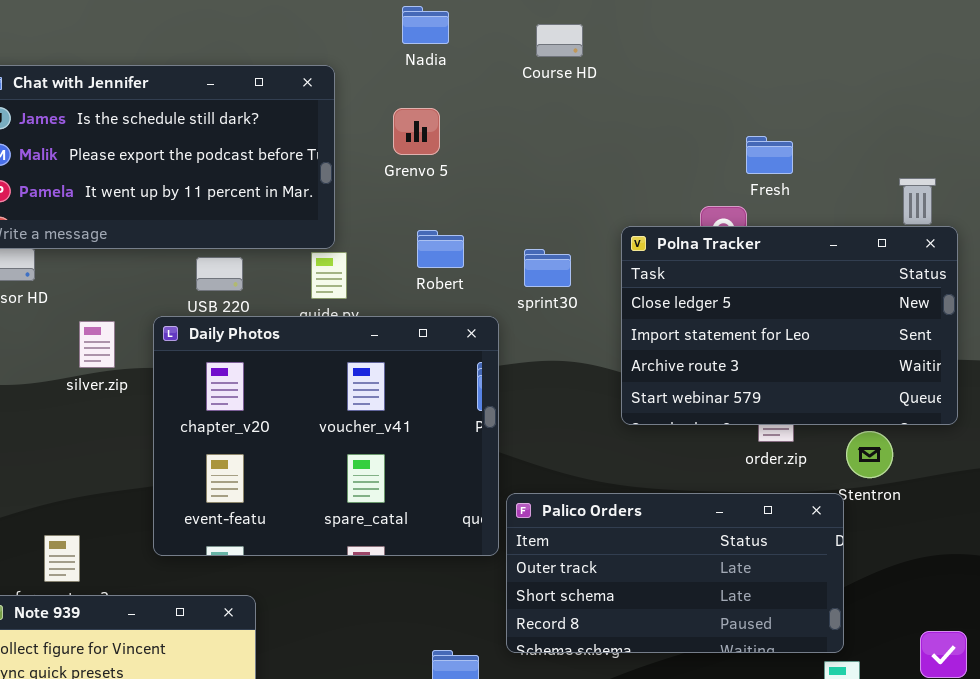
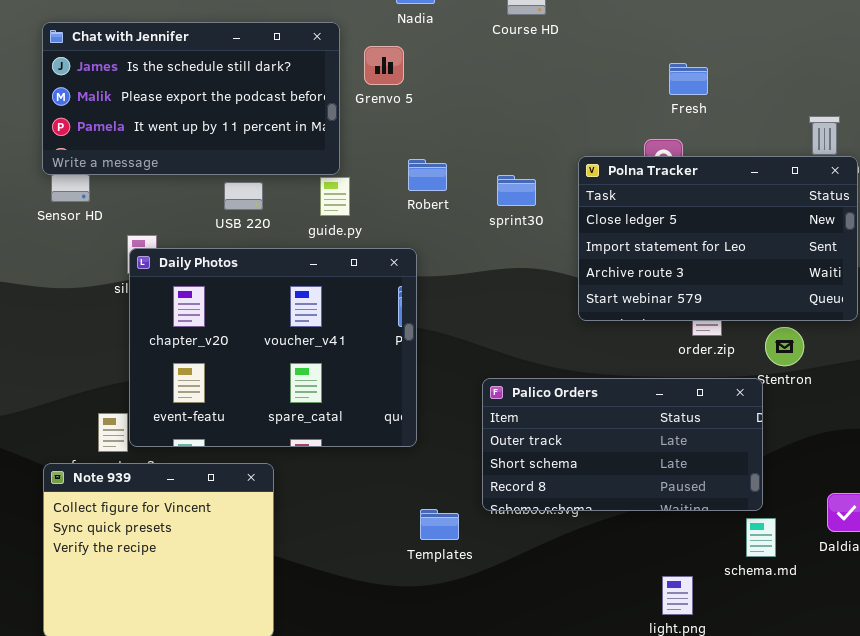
Grenvo 5: [393,108,440,155] -> [364,46,404,85], moved
Fresh: [746,136,793,174] -> [669,63,708,95], moved
Daily Photos: [153,316,499,556] -> [129,248,417,447], moved

